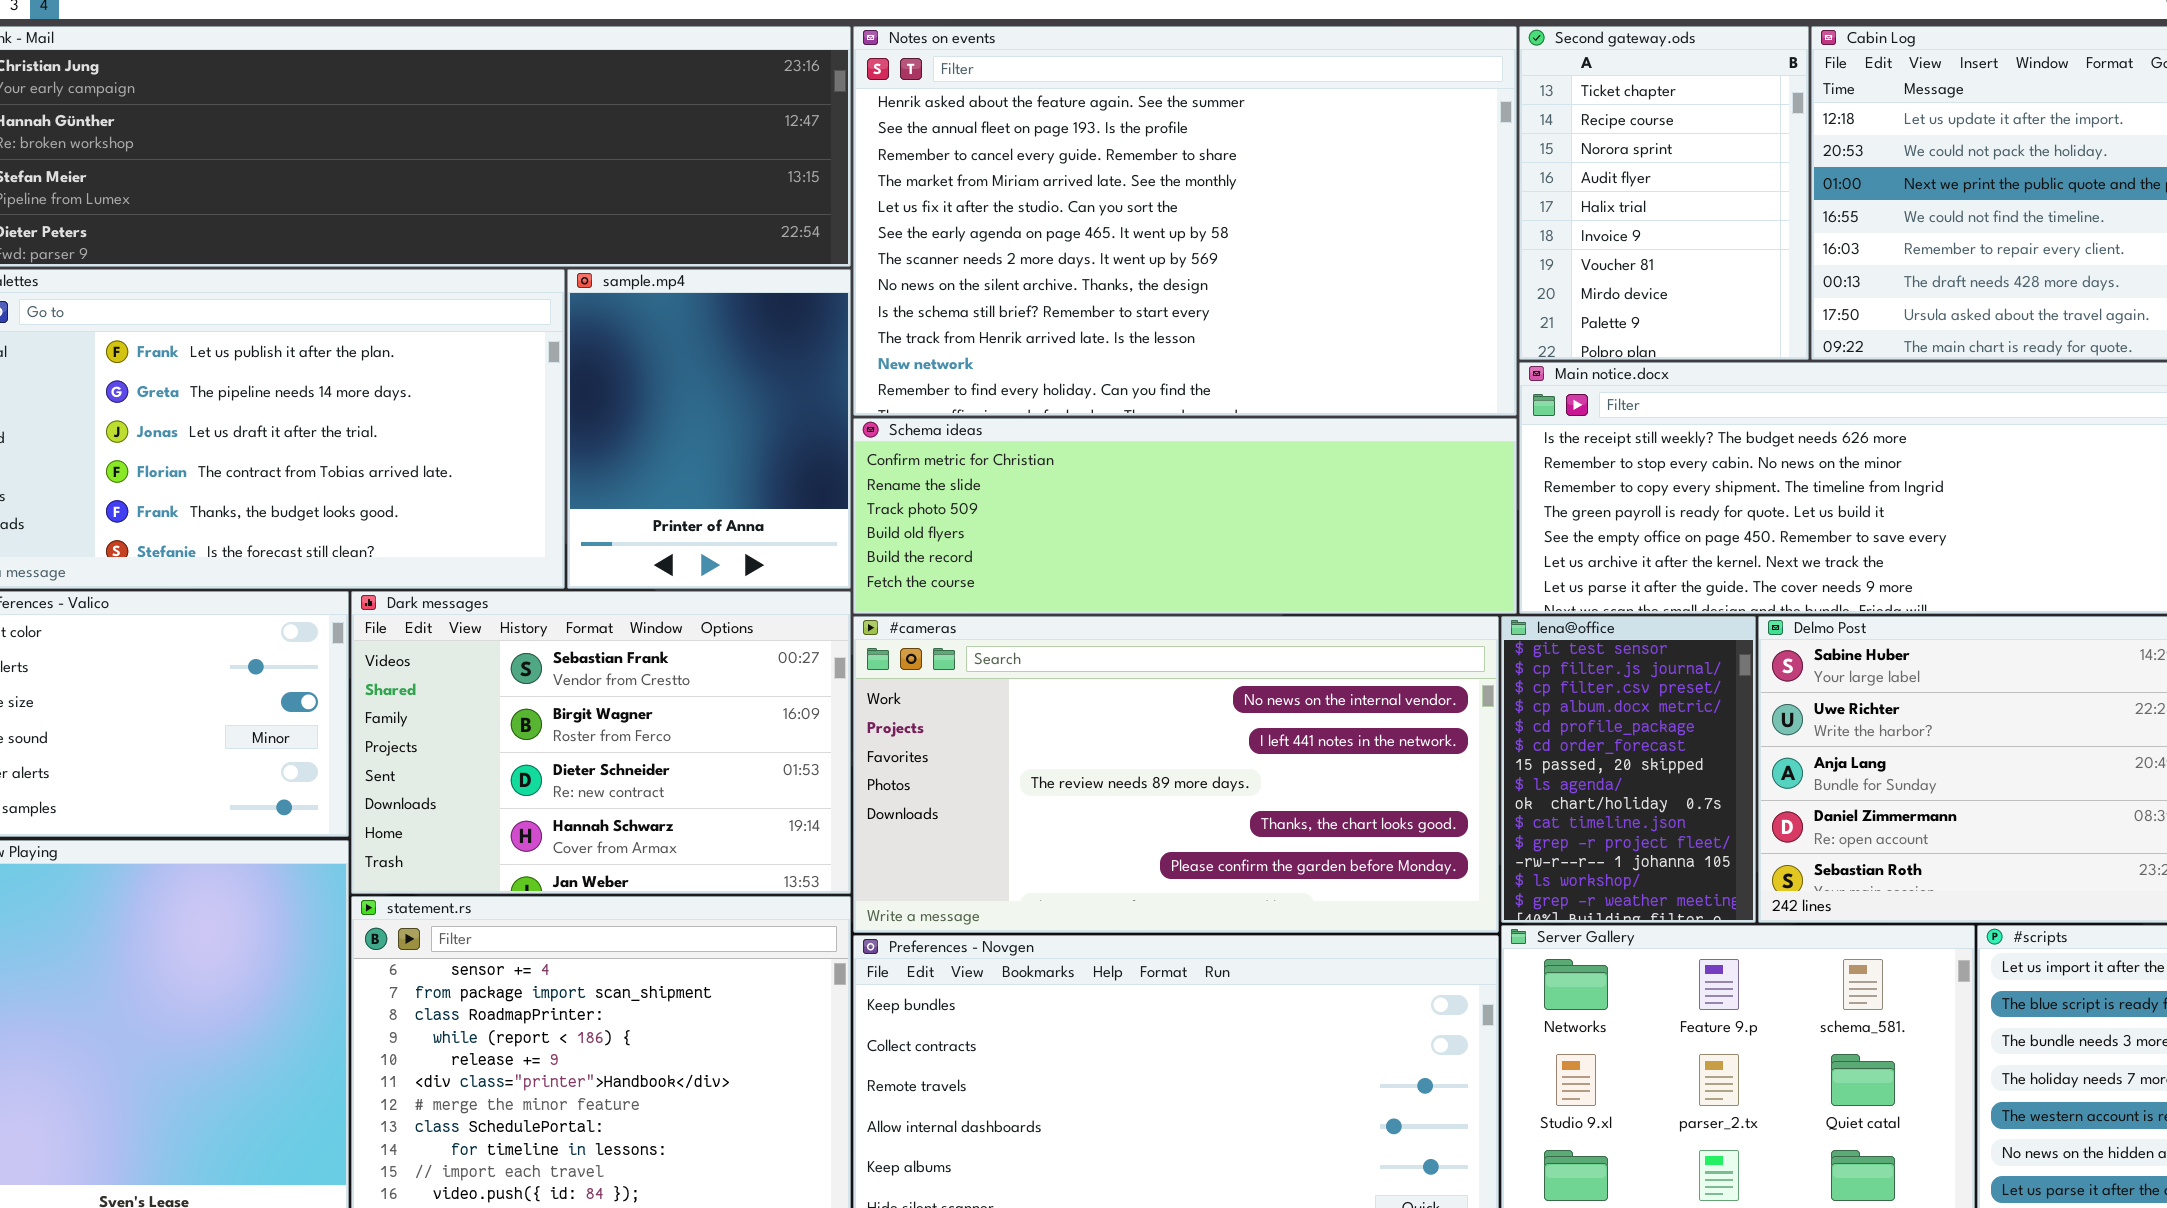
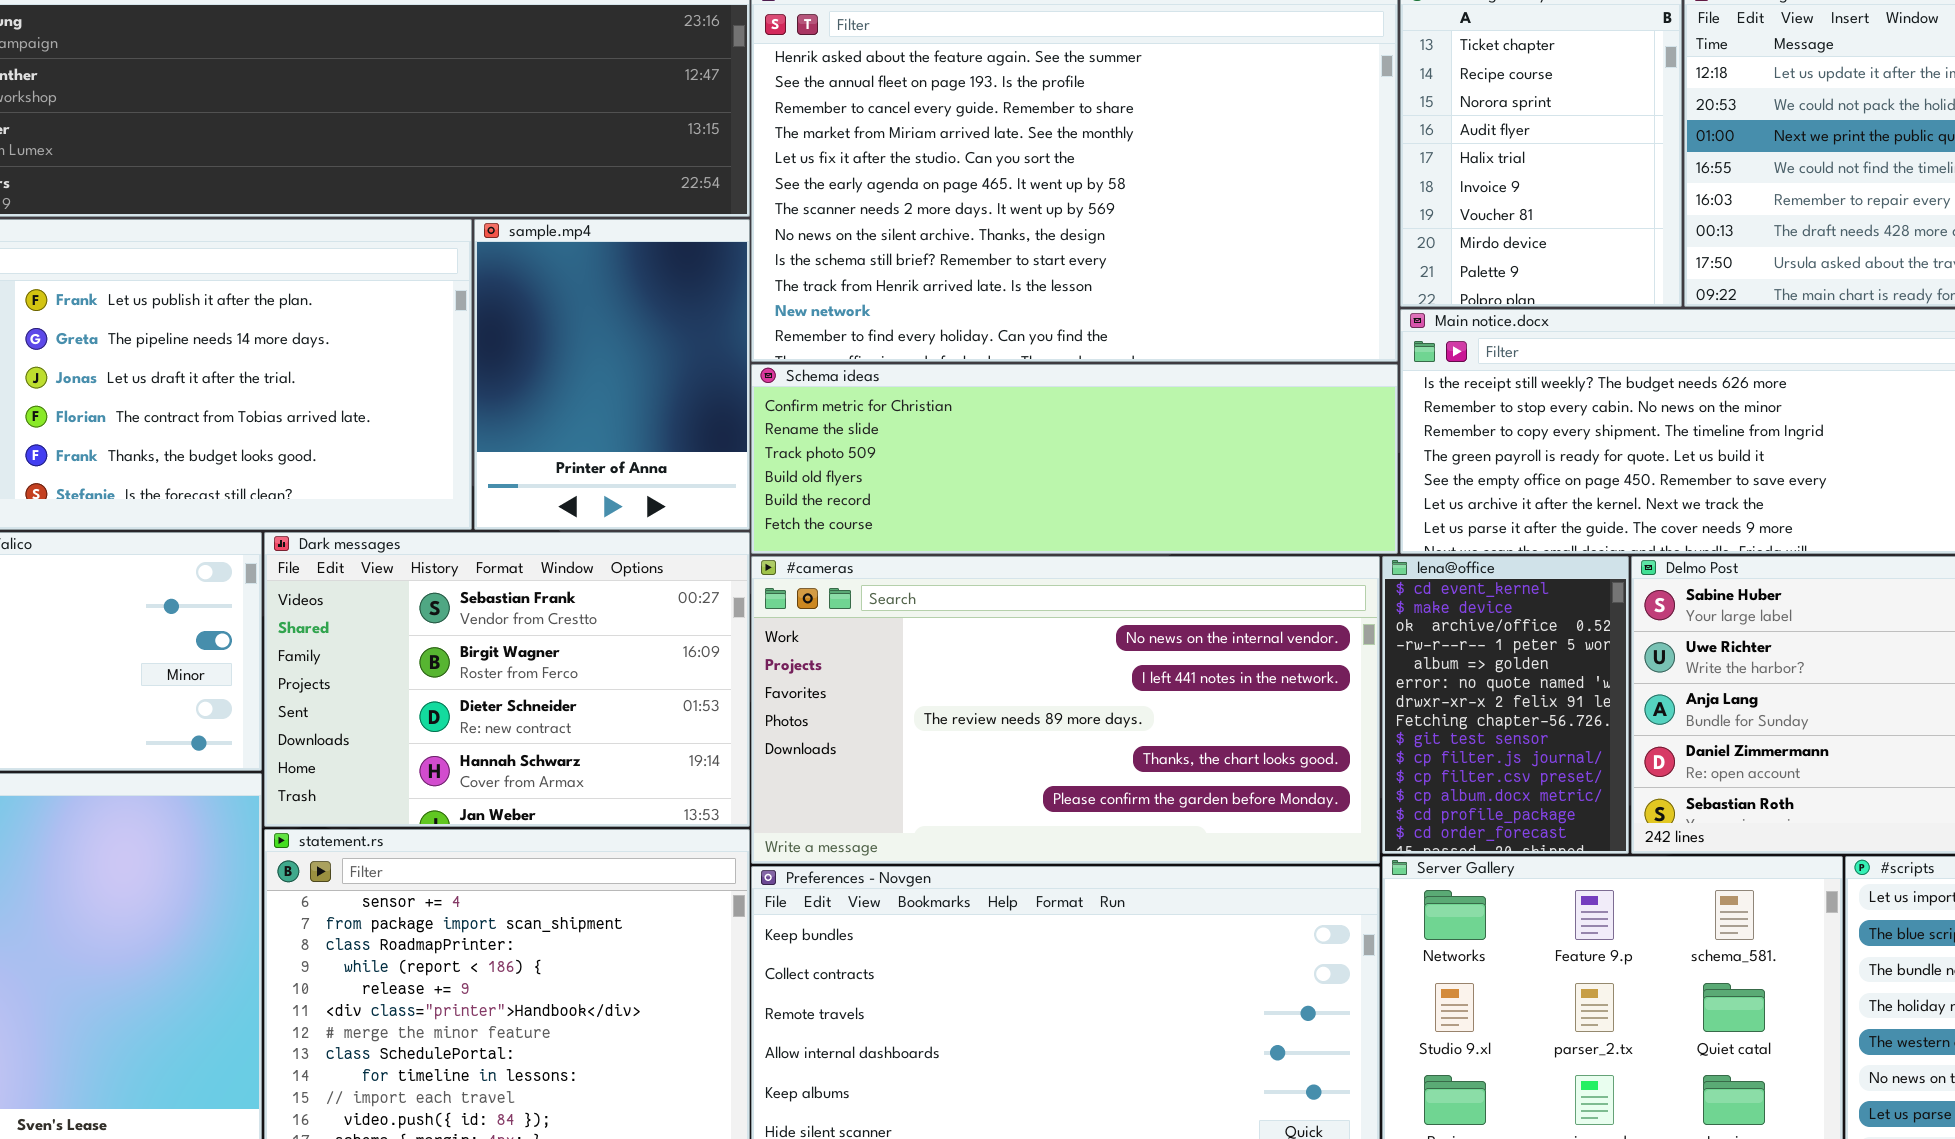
lena@office: [1501,616,1756,923] -> [1382,556,1629,854], scrolled up 8 rows

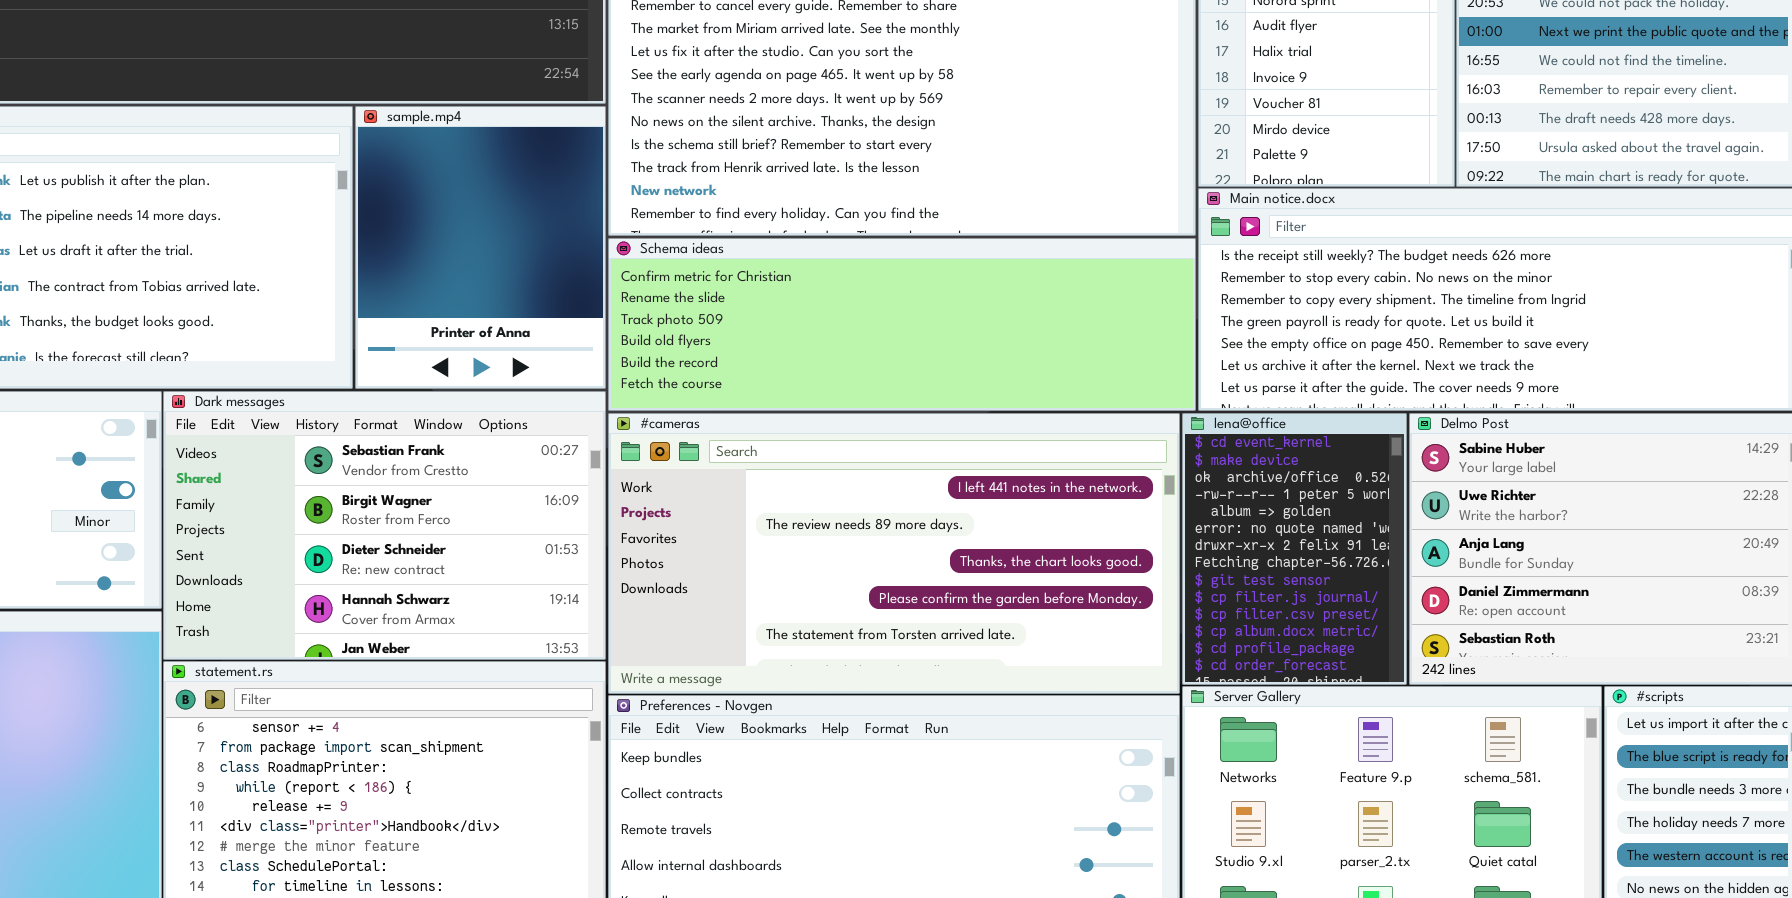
#cameras: [751,556,1380,864] -> [608,413,1180,694], scrolled down 1 row

